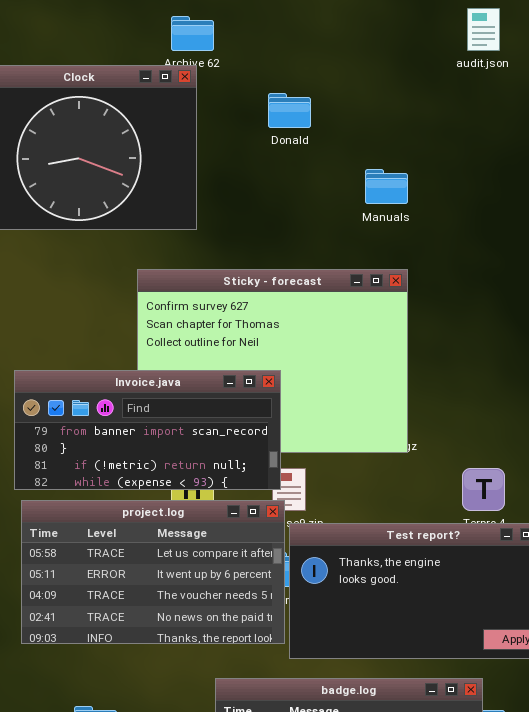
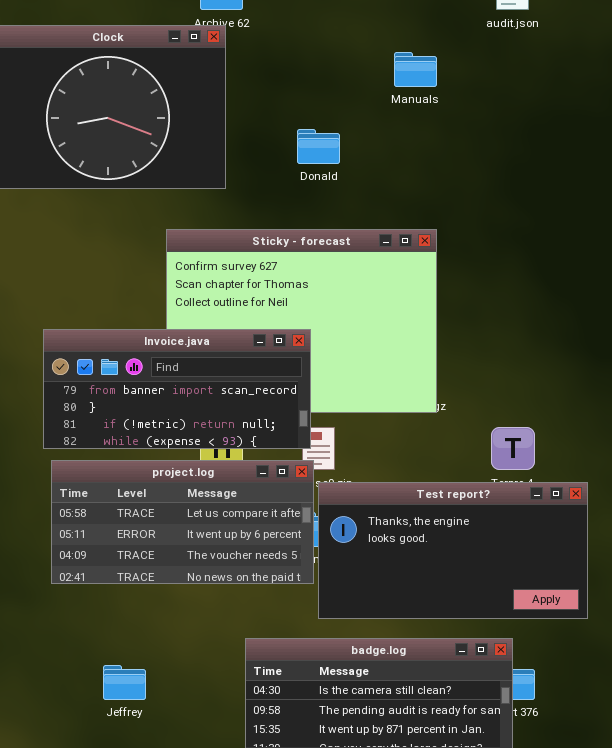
Donald: [268,93,311,128] -> [297,129,340,164], moved
Manuals: [365,169,408,204] -> [394,52,437,87], moved
project.log: [21,500,285,644] -> [51,460,314,584], resized

